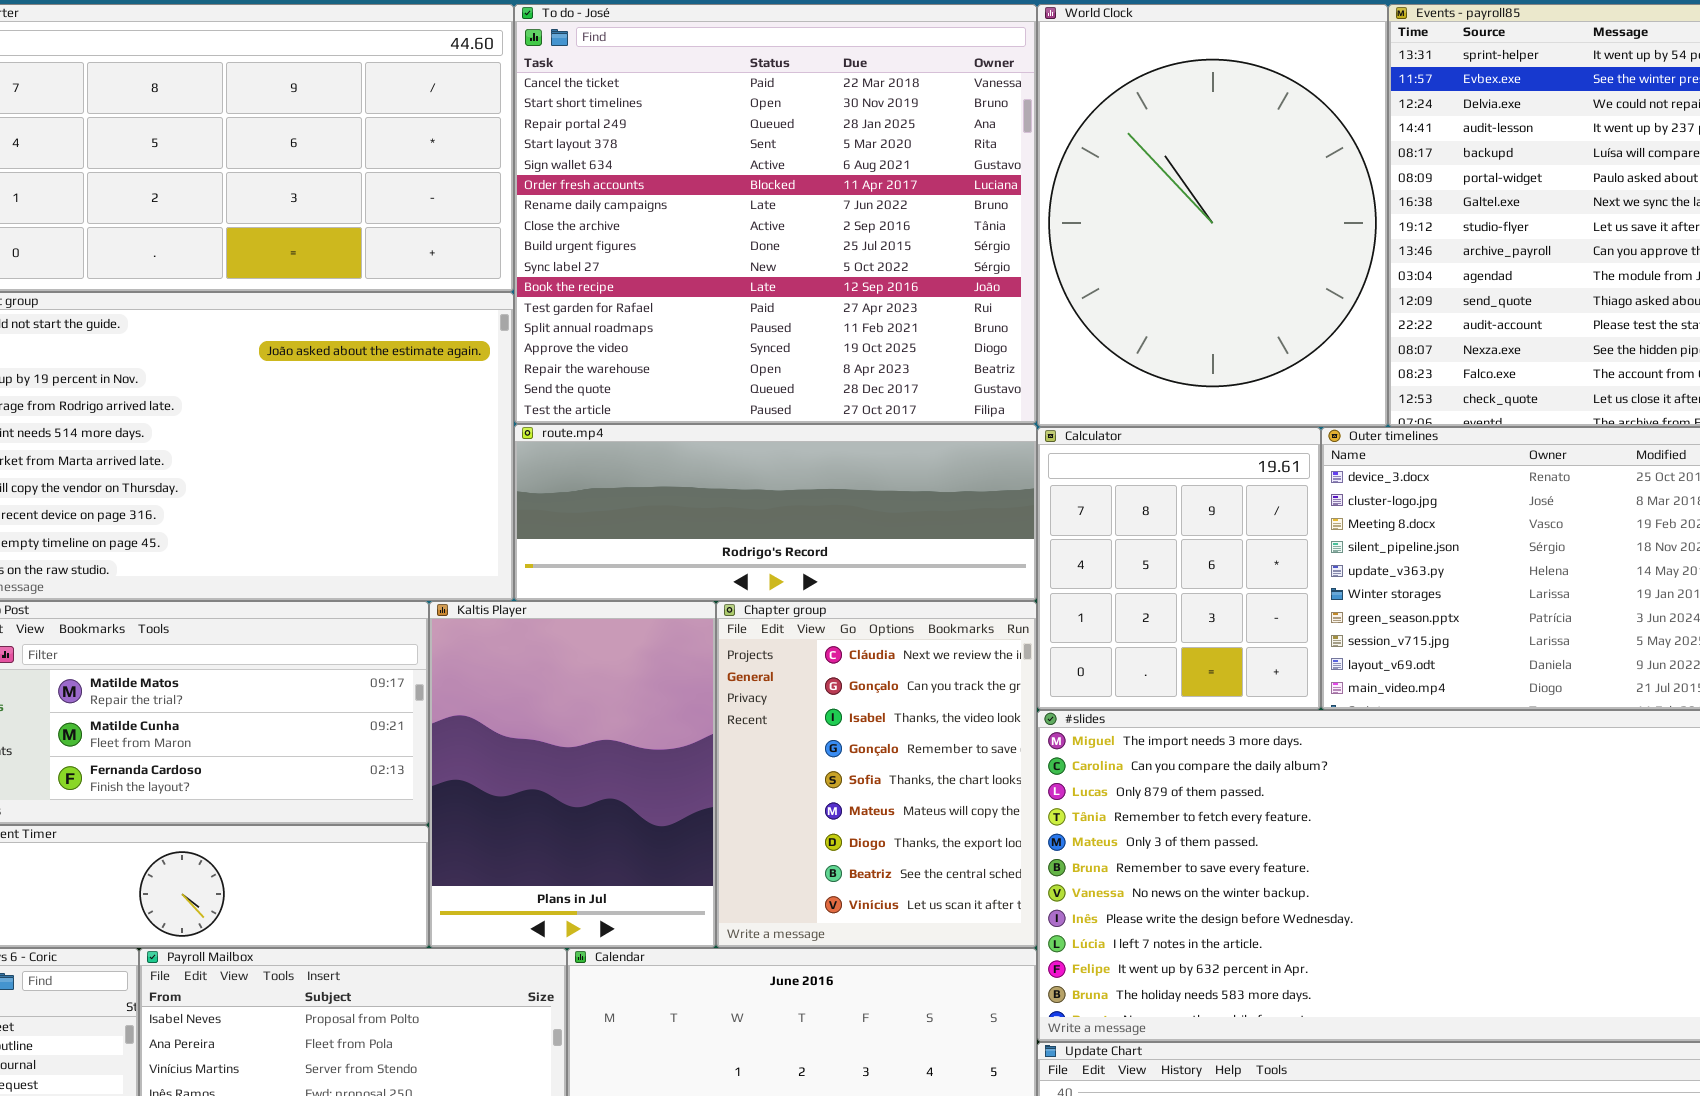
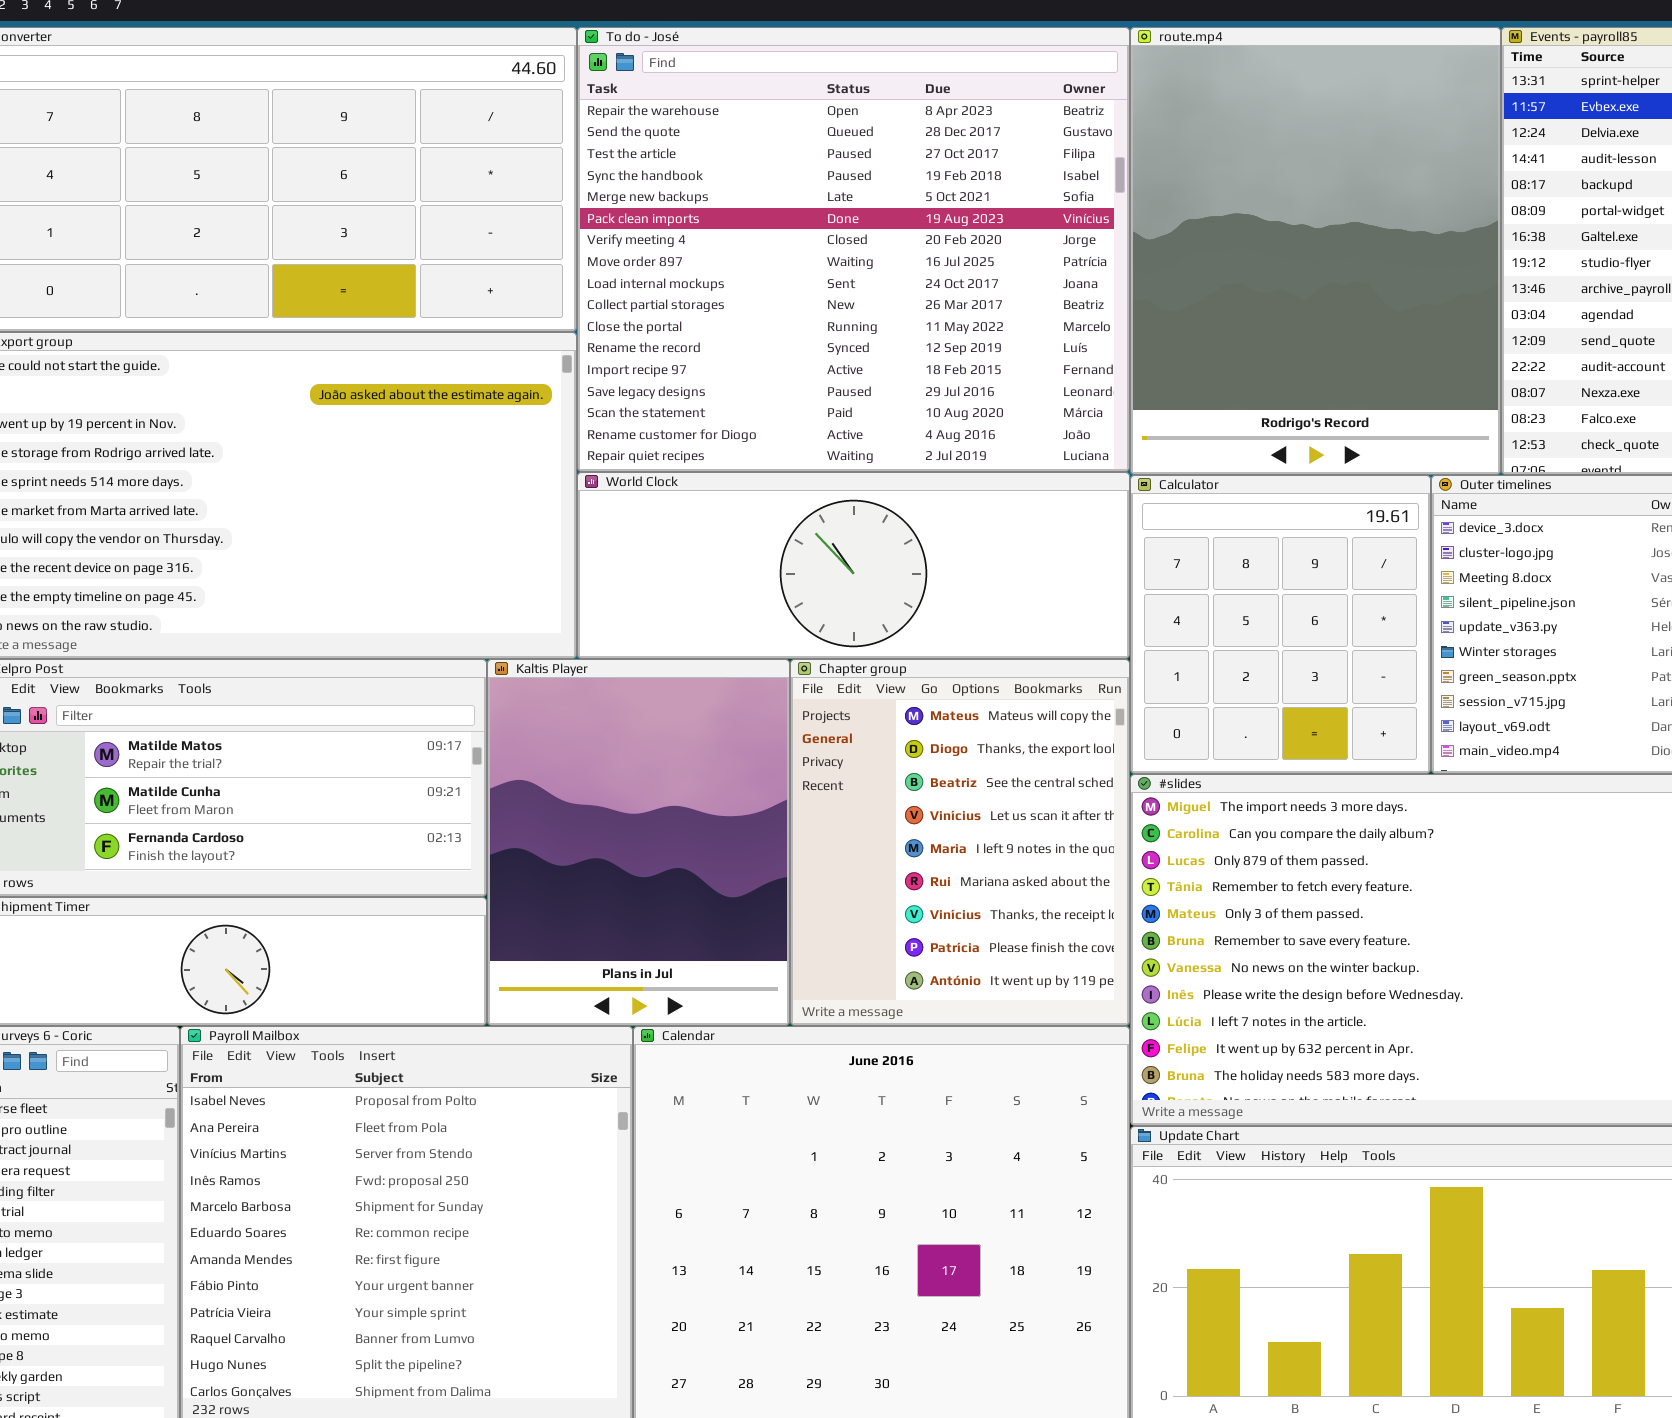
To do - José: [514,4,1037,424] -> [577,27,1130,472], scrolled down 14 rows
World Clock: [1037,4,1388,427] -> [577,472,1130,659], moved, resized
route.mp4: [514,424,1037,601] -> [1130,27,1501,475], moved, resized
Chapter group: [716,601,1037,948] -> [790,659,1130,1026], scrolled down 5 rows

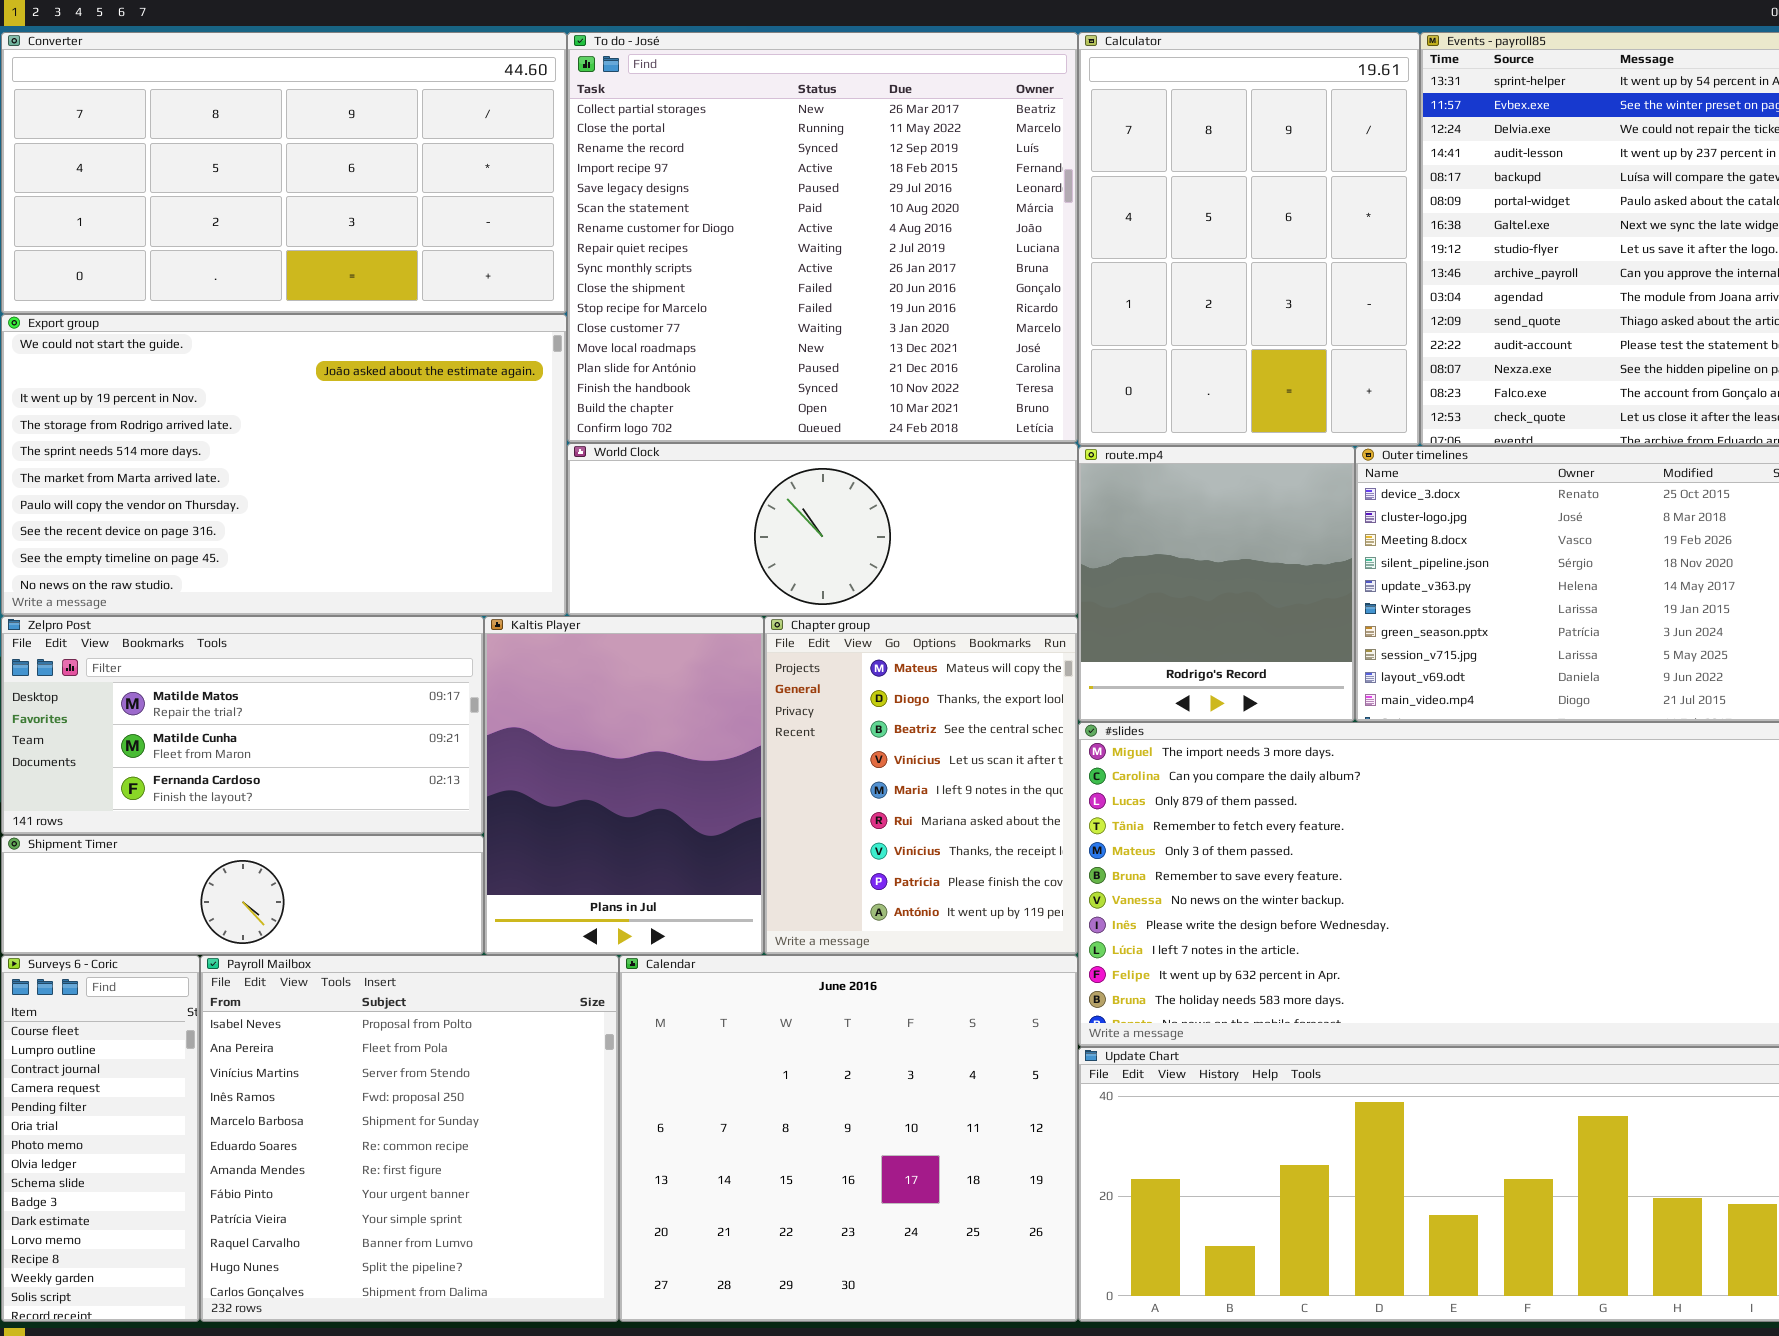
To do - José: [577,27,1130,472] -> [567,32,1078,443], scrolled down 9 rows
route.mp4: [1130,27,1501,475] -> [1078,446,1355,722], moved, resized
Calculator: [1130,475,1431,774] -> [1078,32,1420,446], moved, resized

